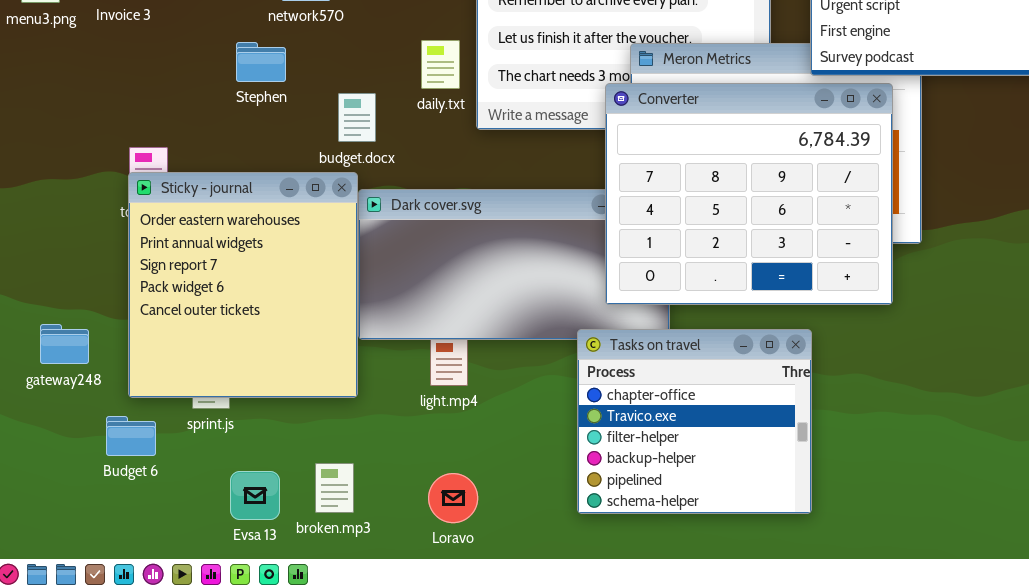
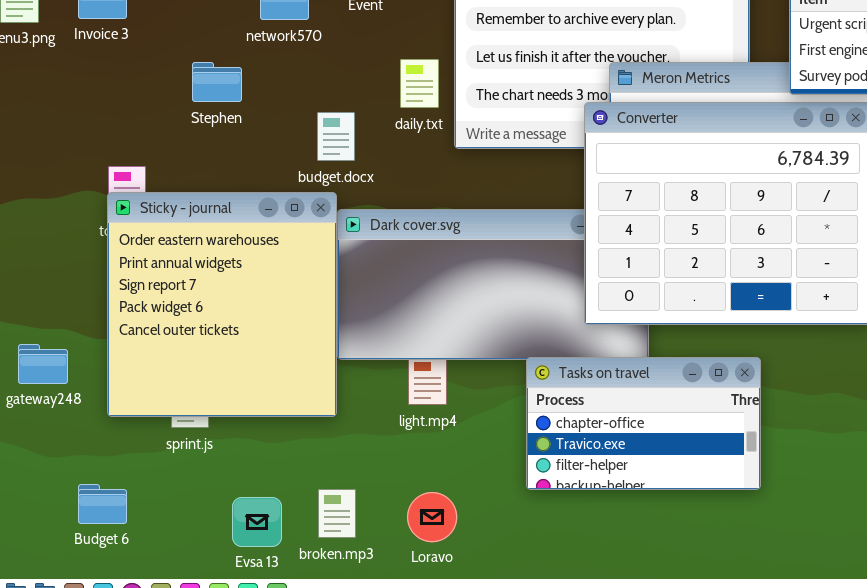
Stephen: [236,42,286,82] -> [192,62,242,102], moved
Tasks on travel: [577,329,812,514] -> [526,357,761,490], moved, resized
Budget 6: [106,416,156,456] -> [78,484,127,524], moved
broken.mp3: [315,463,354,513] -> [318,489,356,538], moved
Evsa 13: [230,471,280,520] -> [232,497,282,547], moved

